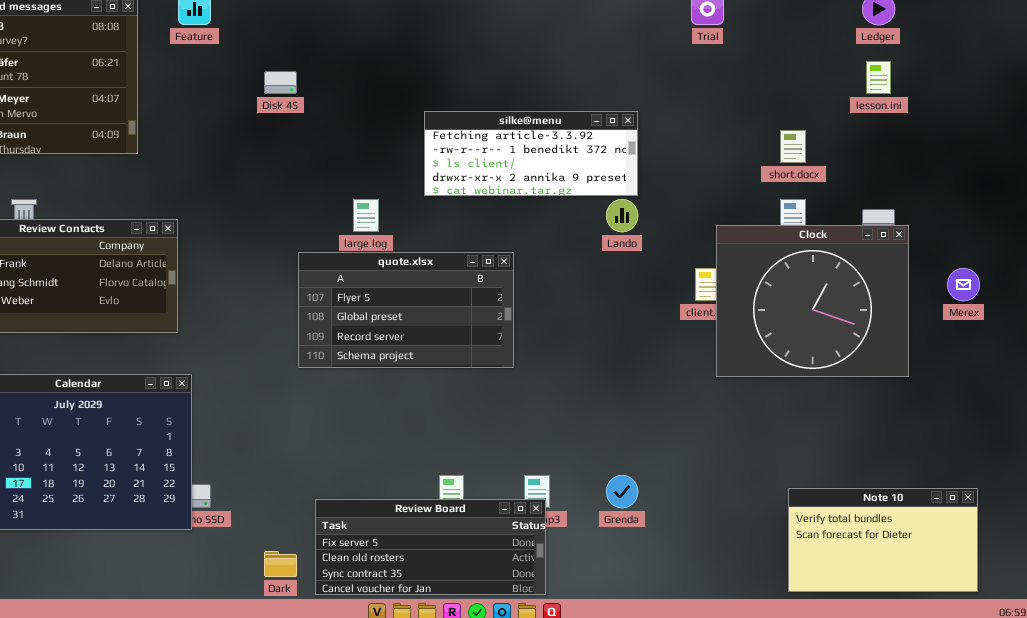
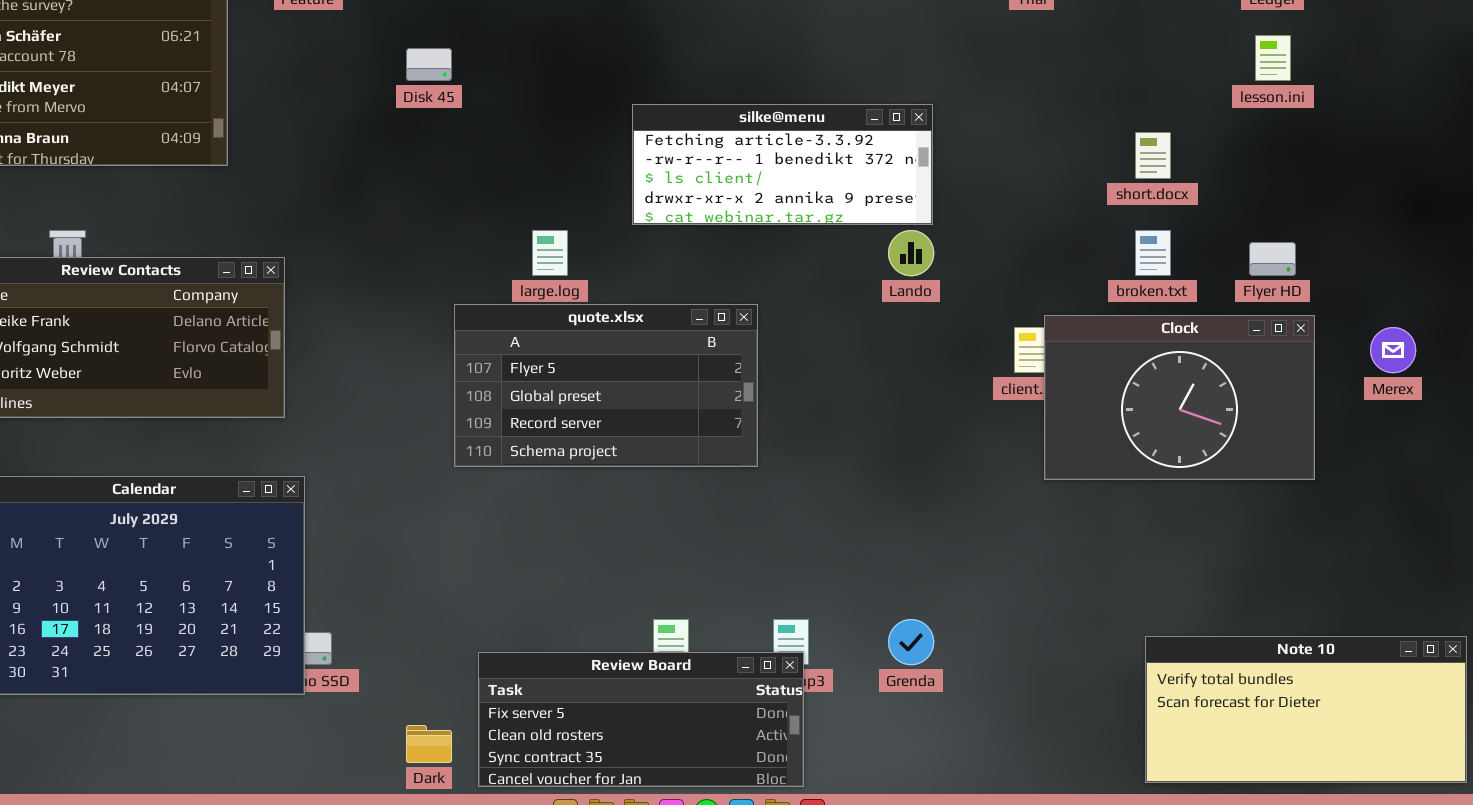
Clock: [716,225,909,377] -> [1044,315,1315,480], resized
Note 10: [788,488,978,592] -> [1145,636,1467,783], resized

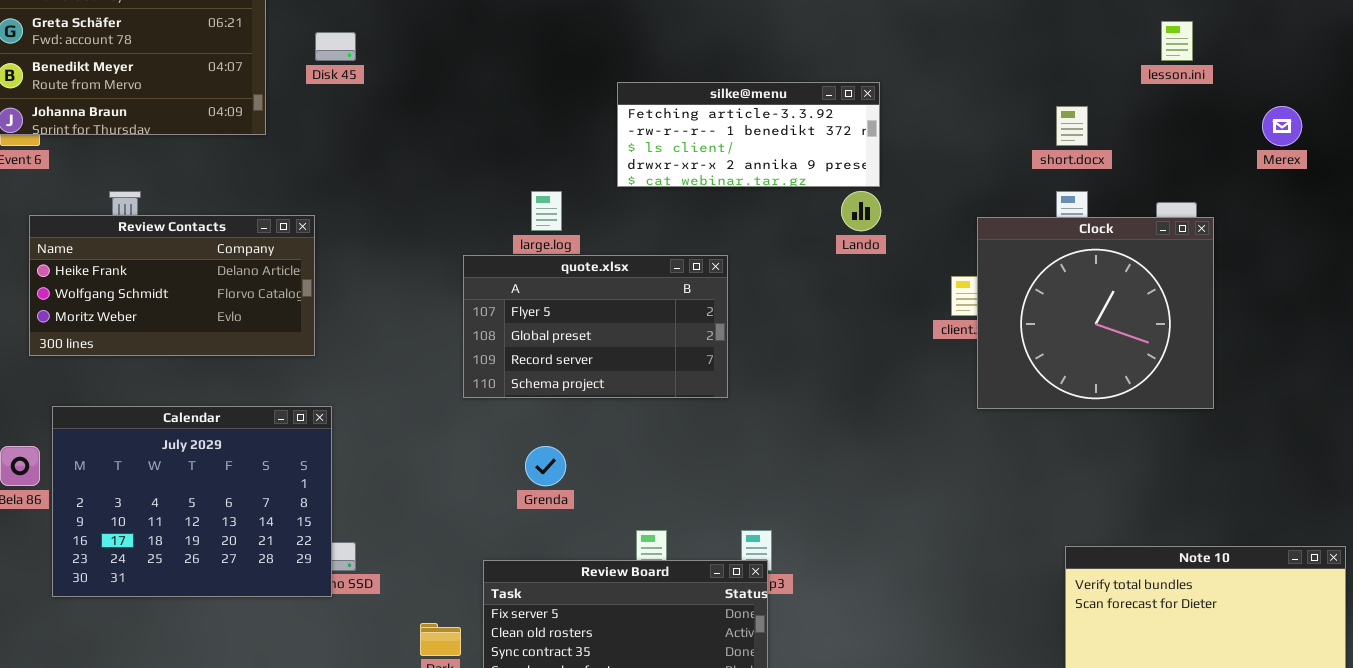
Disk 45: [406,48,452,81] -> [315,32,356,61], moved
Clock: [1044,315,1315,480] -> [977,217,1214,409], resized
Merex: [1370,327,1416,373] -> [1262,106,1302,146], moved
Grenda: [888,619,934,665] -> [525,446,566,486], moved

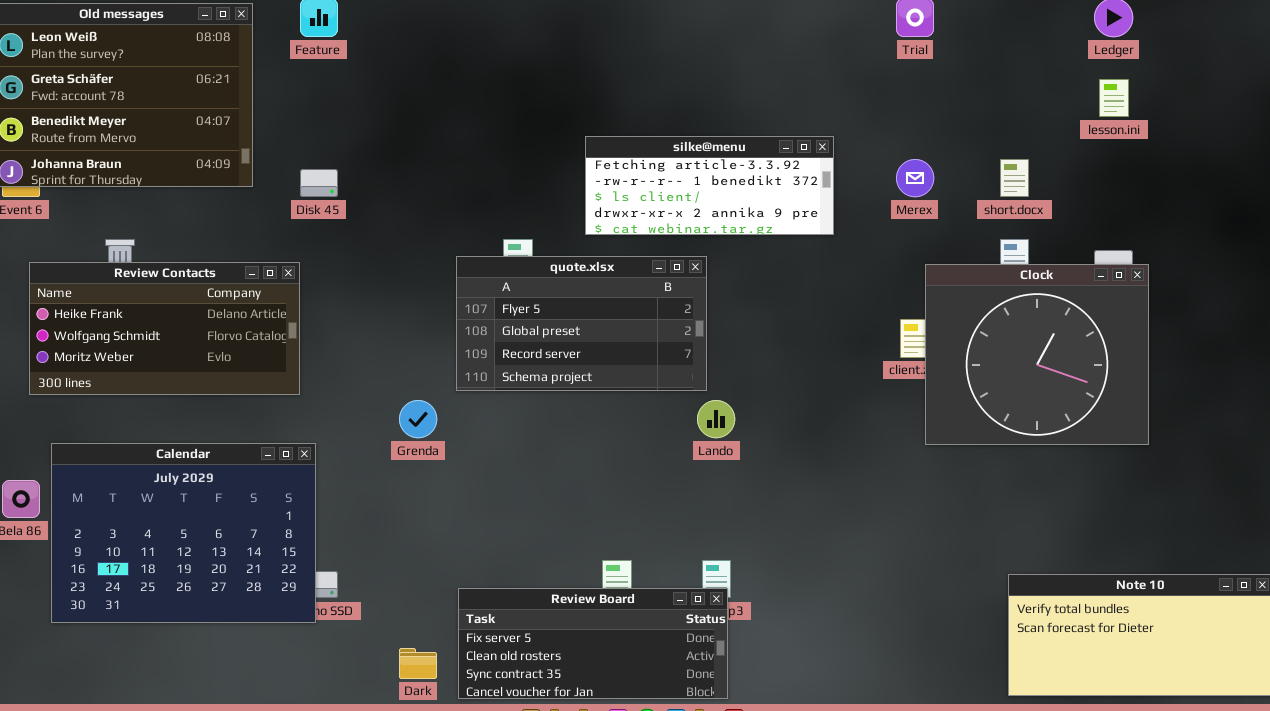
Disk 45: [315,32,356,61] -> [300,169,338,197], moved
Merex: [1262,106,1302,146] -> [896,159,934,197], moved
Lando: [841,191,881,231] -> [697,400,735,438], moved
quote.xlsx: [463,255,728,398] -> [456,256,707,391], moved
Grenda: [525,446,566,486] -> [399,400,437,438], moved

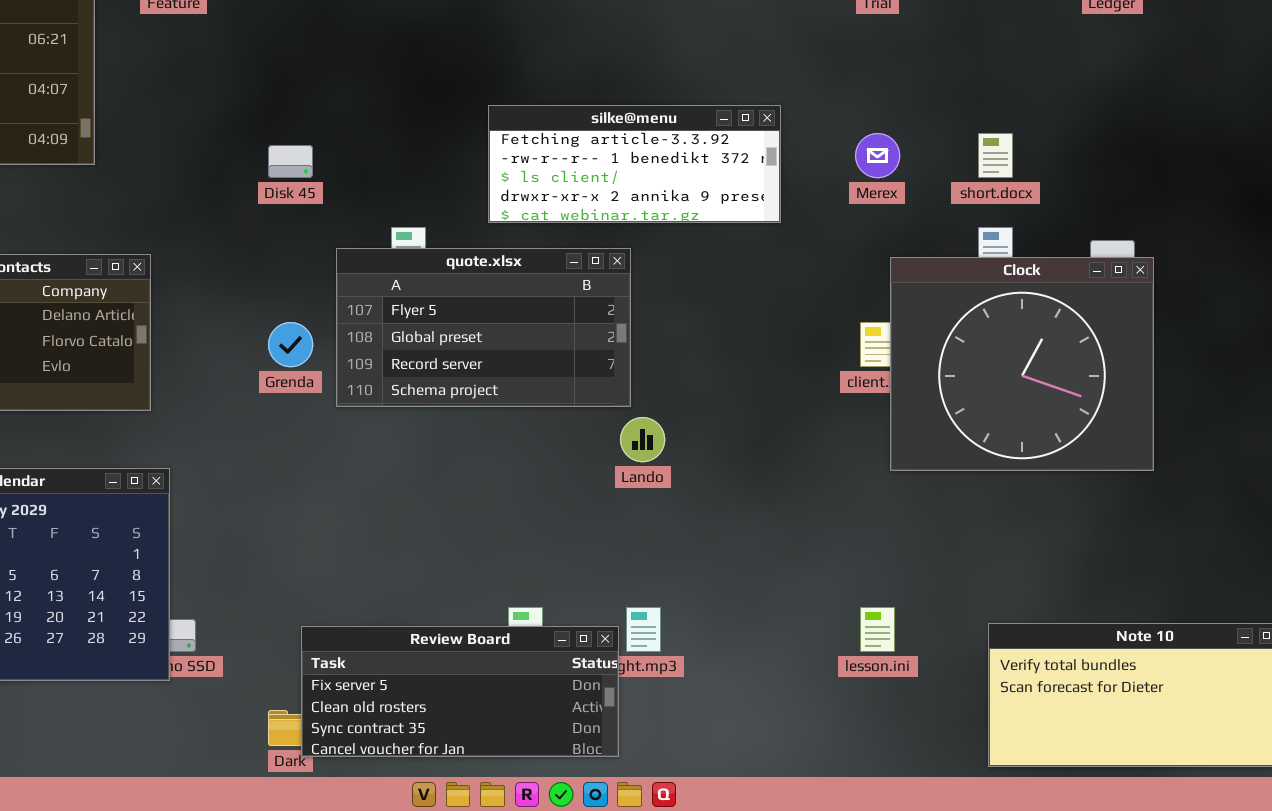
lesson.ini: [1099,79,1129,117] -> [860,607,895,652], moved
Disk 45: [300,169,338,197] -> [268,145,313,178], moved
Grenda: [399,400,437,438] -> [268,322,313,367], moved
Review Board: [458,588,728,699] -> [301,626,619,757], moved

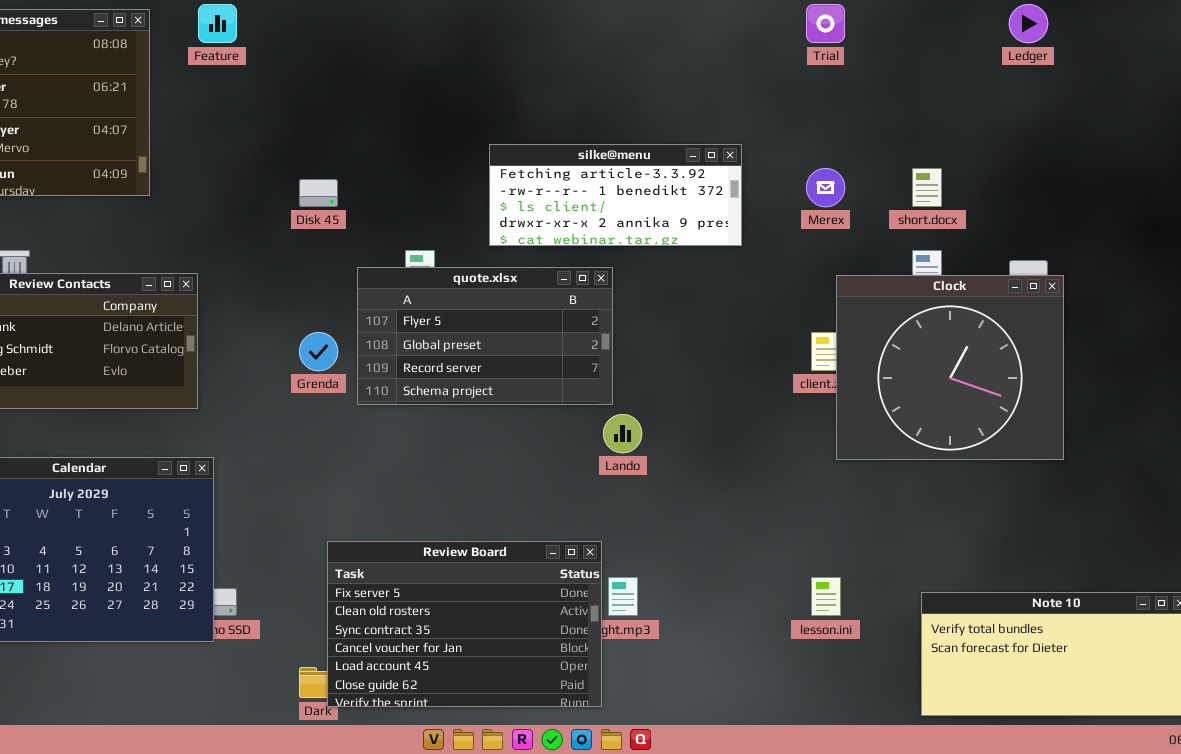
Review Board: [301,626,619,757] -> [327,541,602,707], resized

